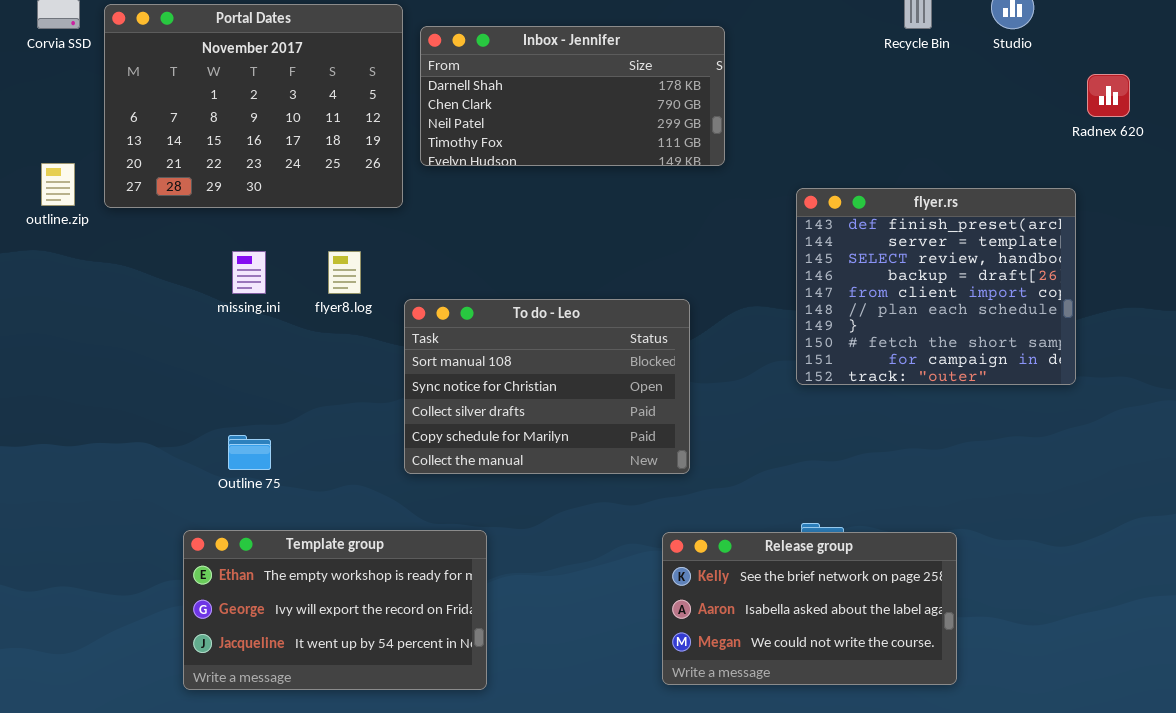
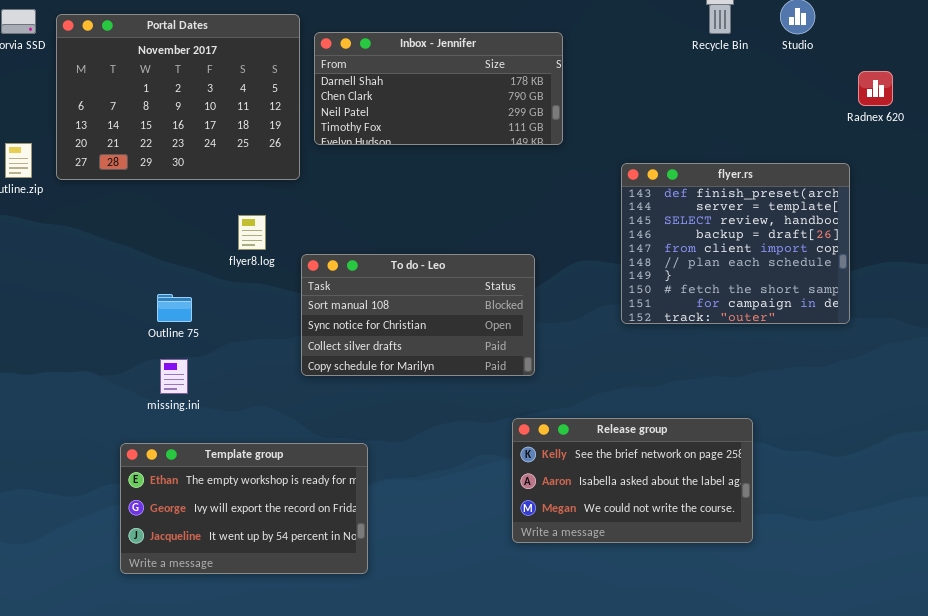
missing.ini: [232,251,266,294] -> [160,359,188,394], moved
To do - Leo: [404,299,690,474] -> [301,254,535,376], resized
Outline 75: [228,435,271,470] -> [157,294,192,322], moved
Release group: [662,532,957,685] -> [512,418,753,543], moved

